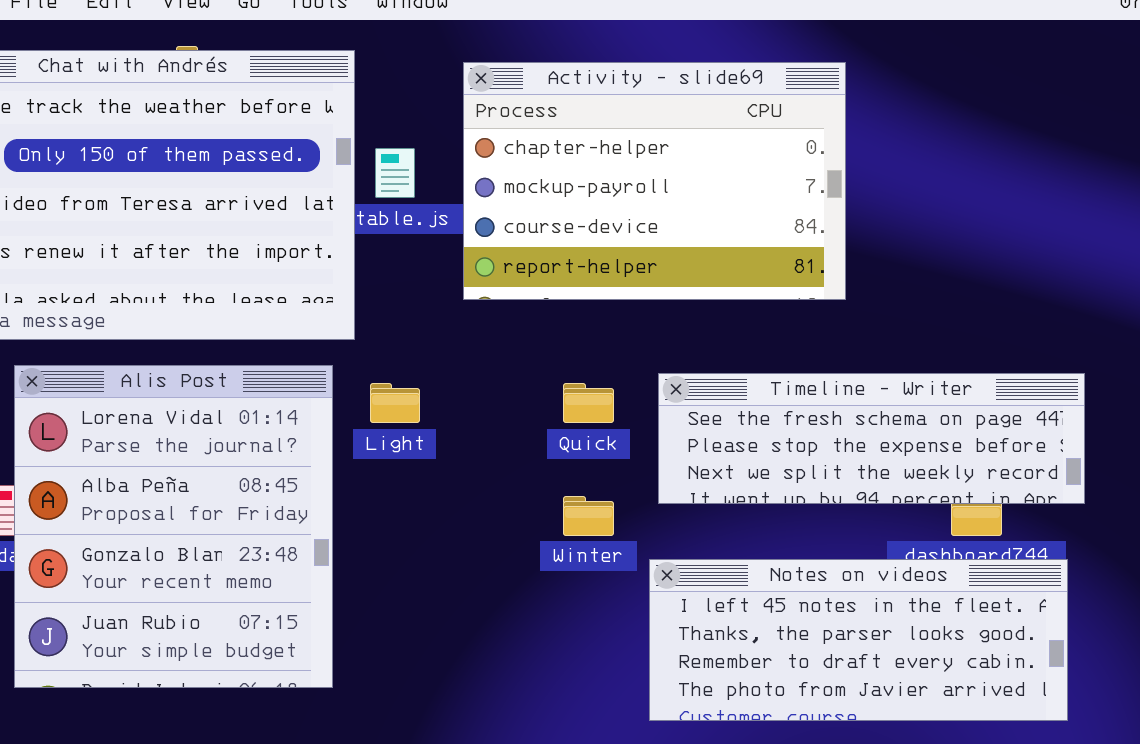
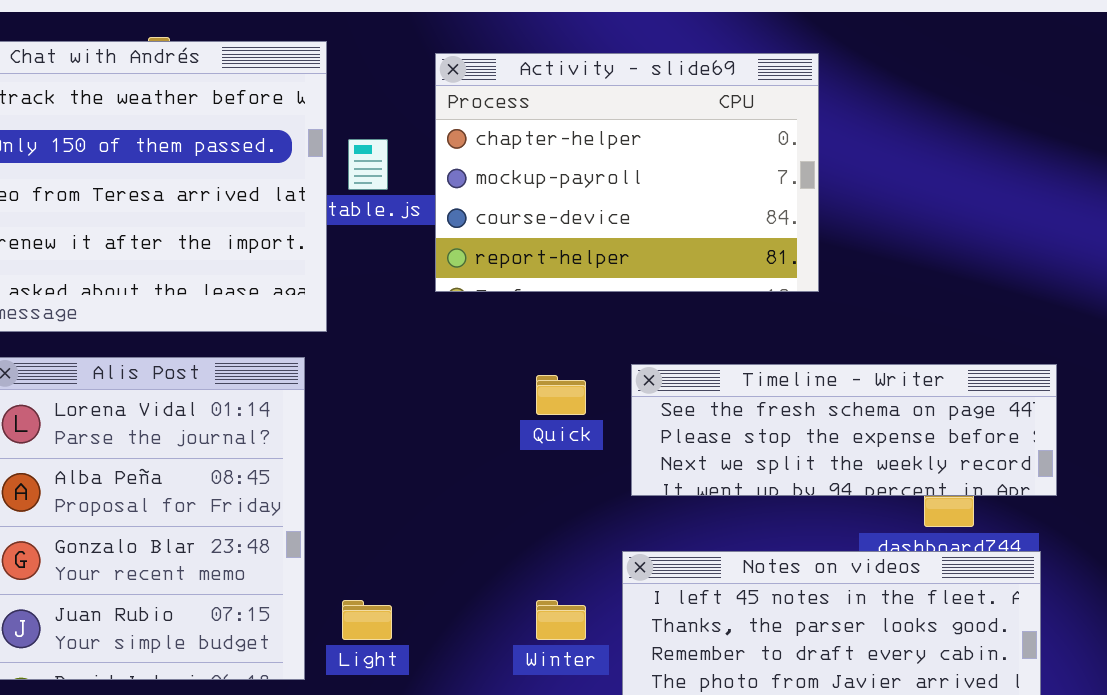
Light: [370,383,420,423] -> [342,600,392,640], moved
Winter: [563,496,614,536] -> [536,600,586,640], moved

